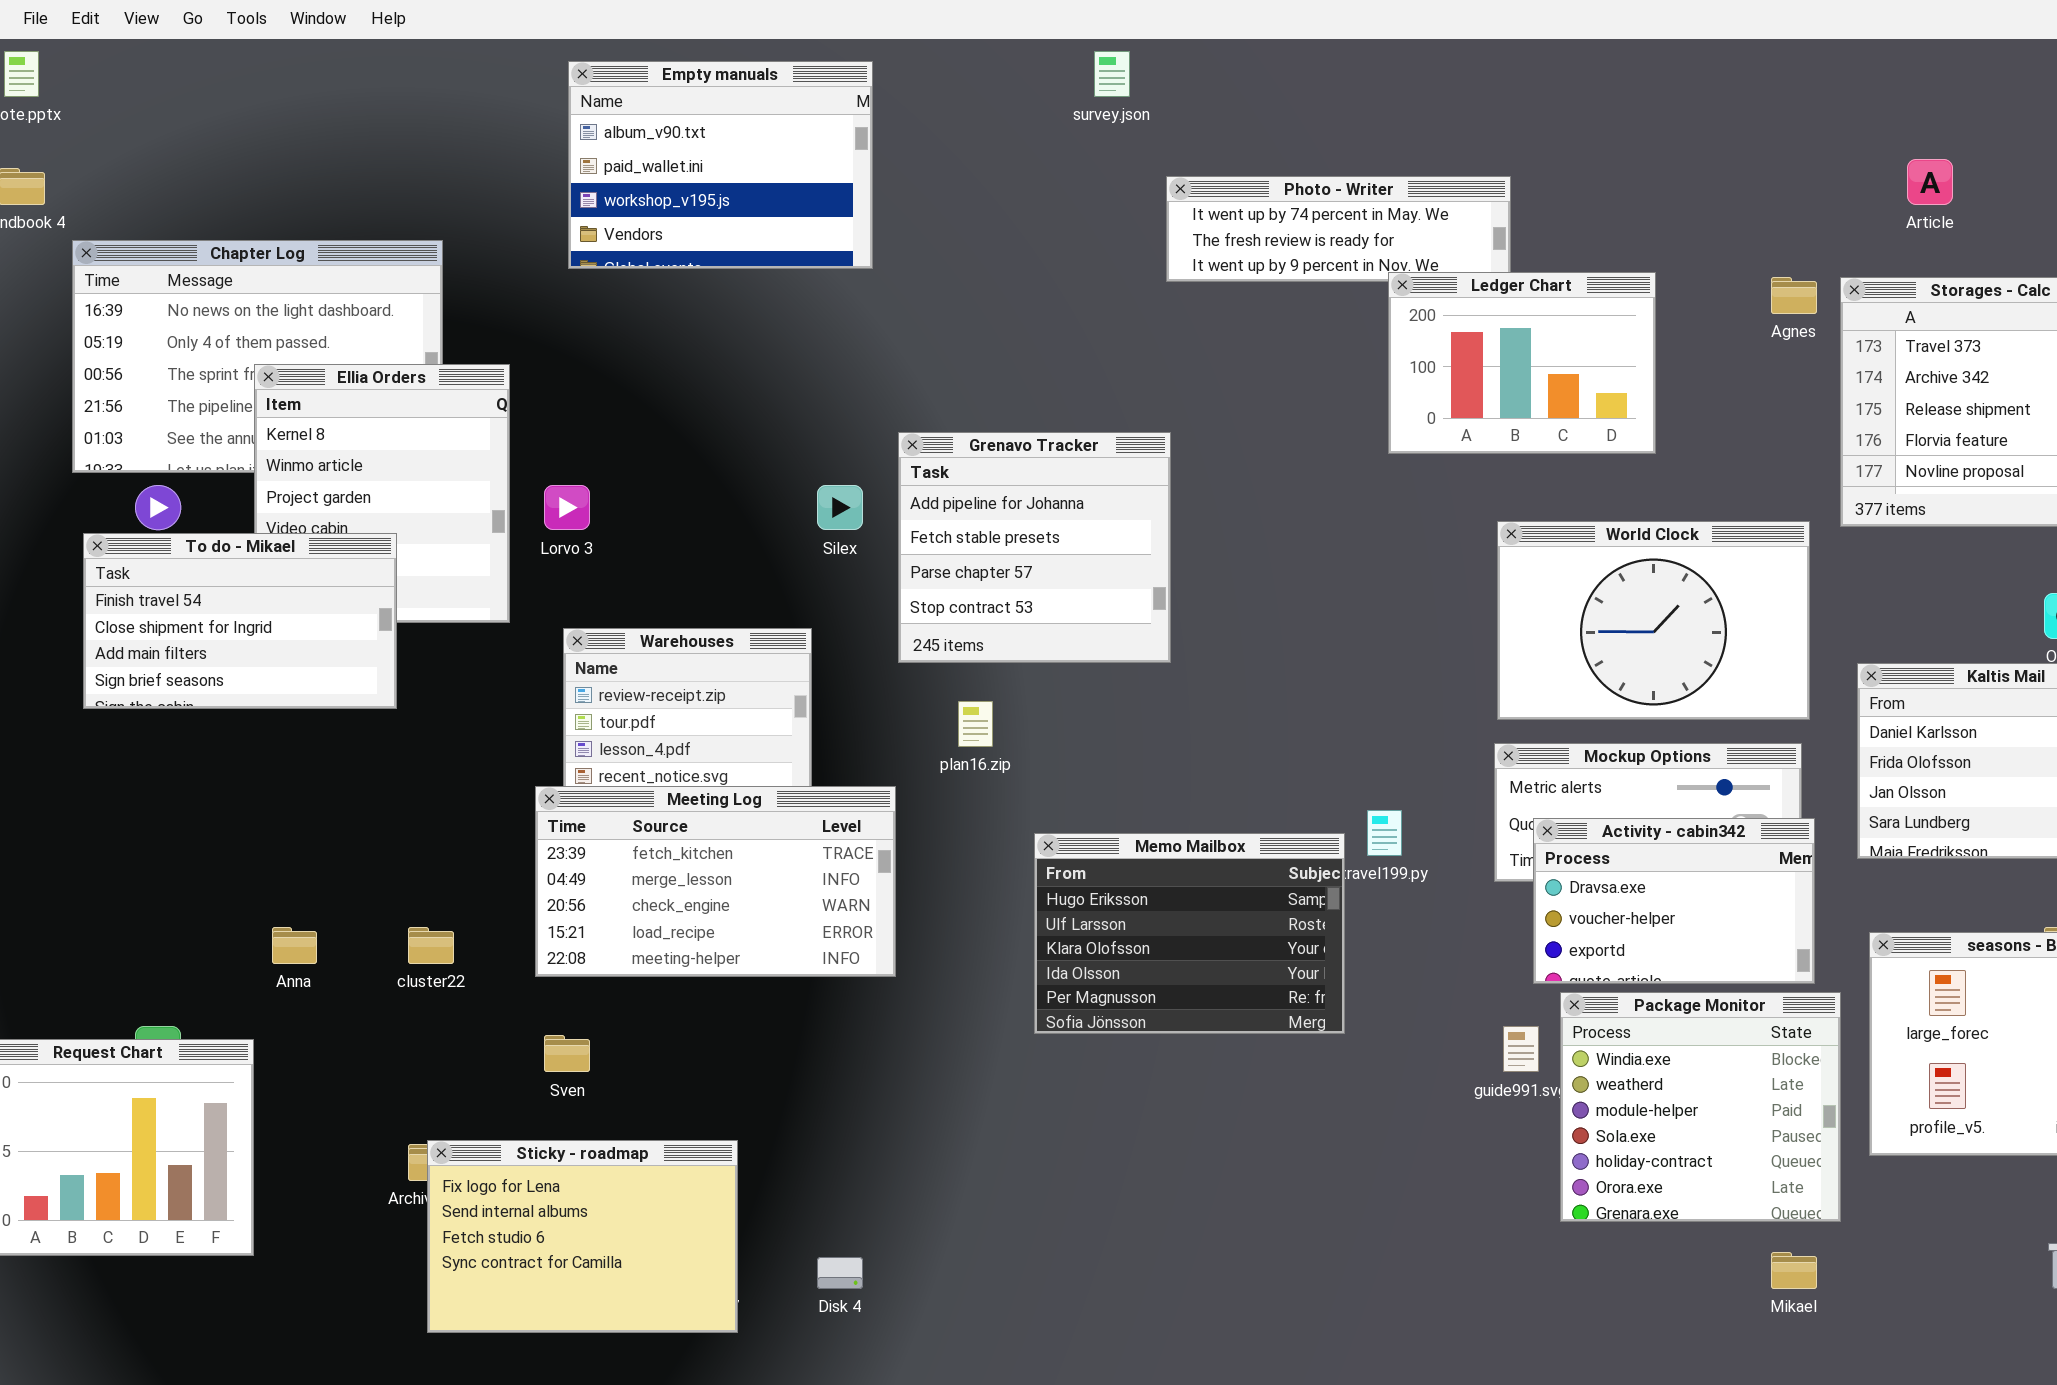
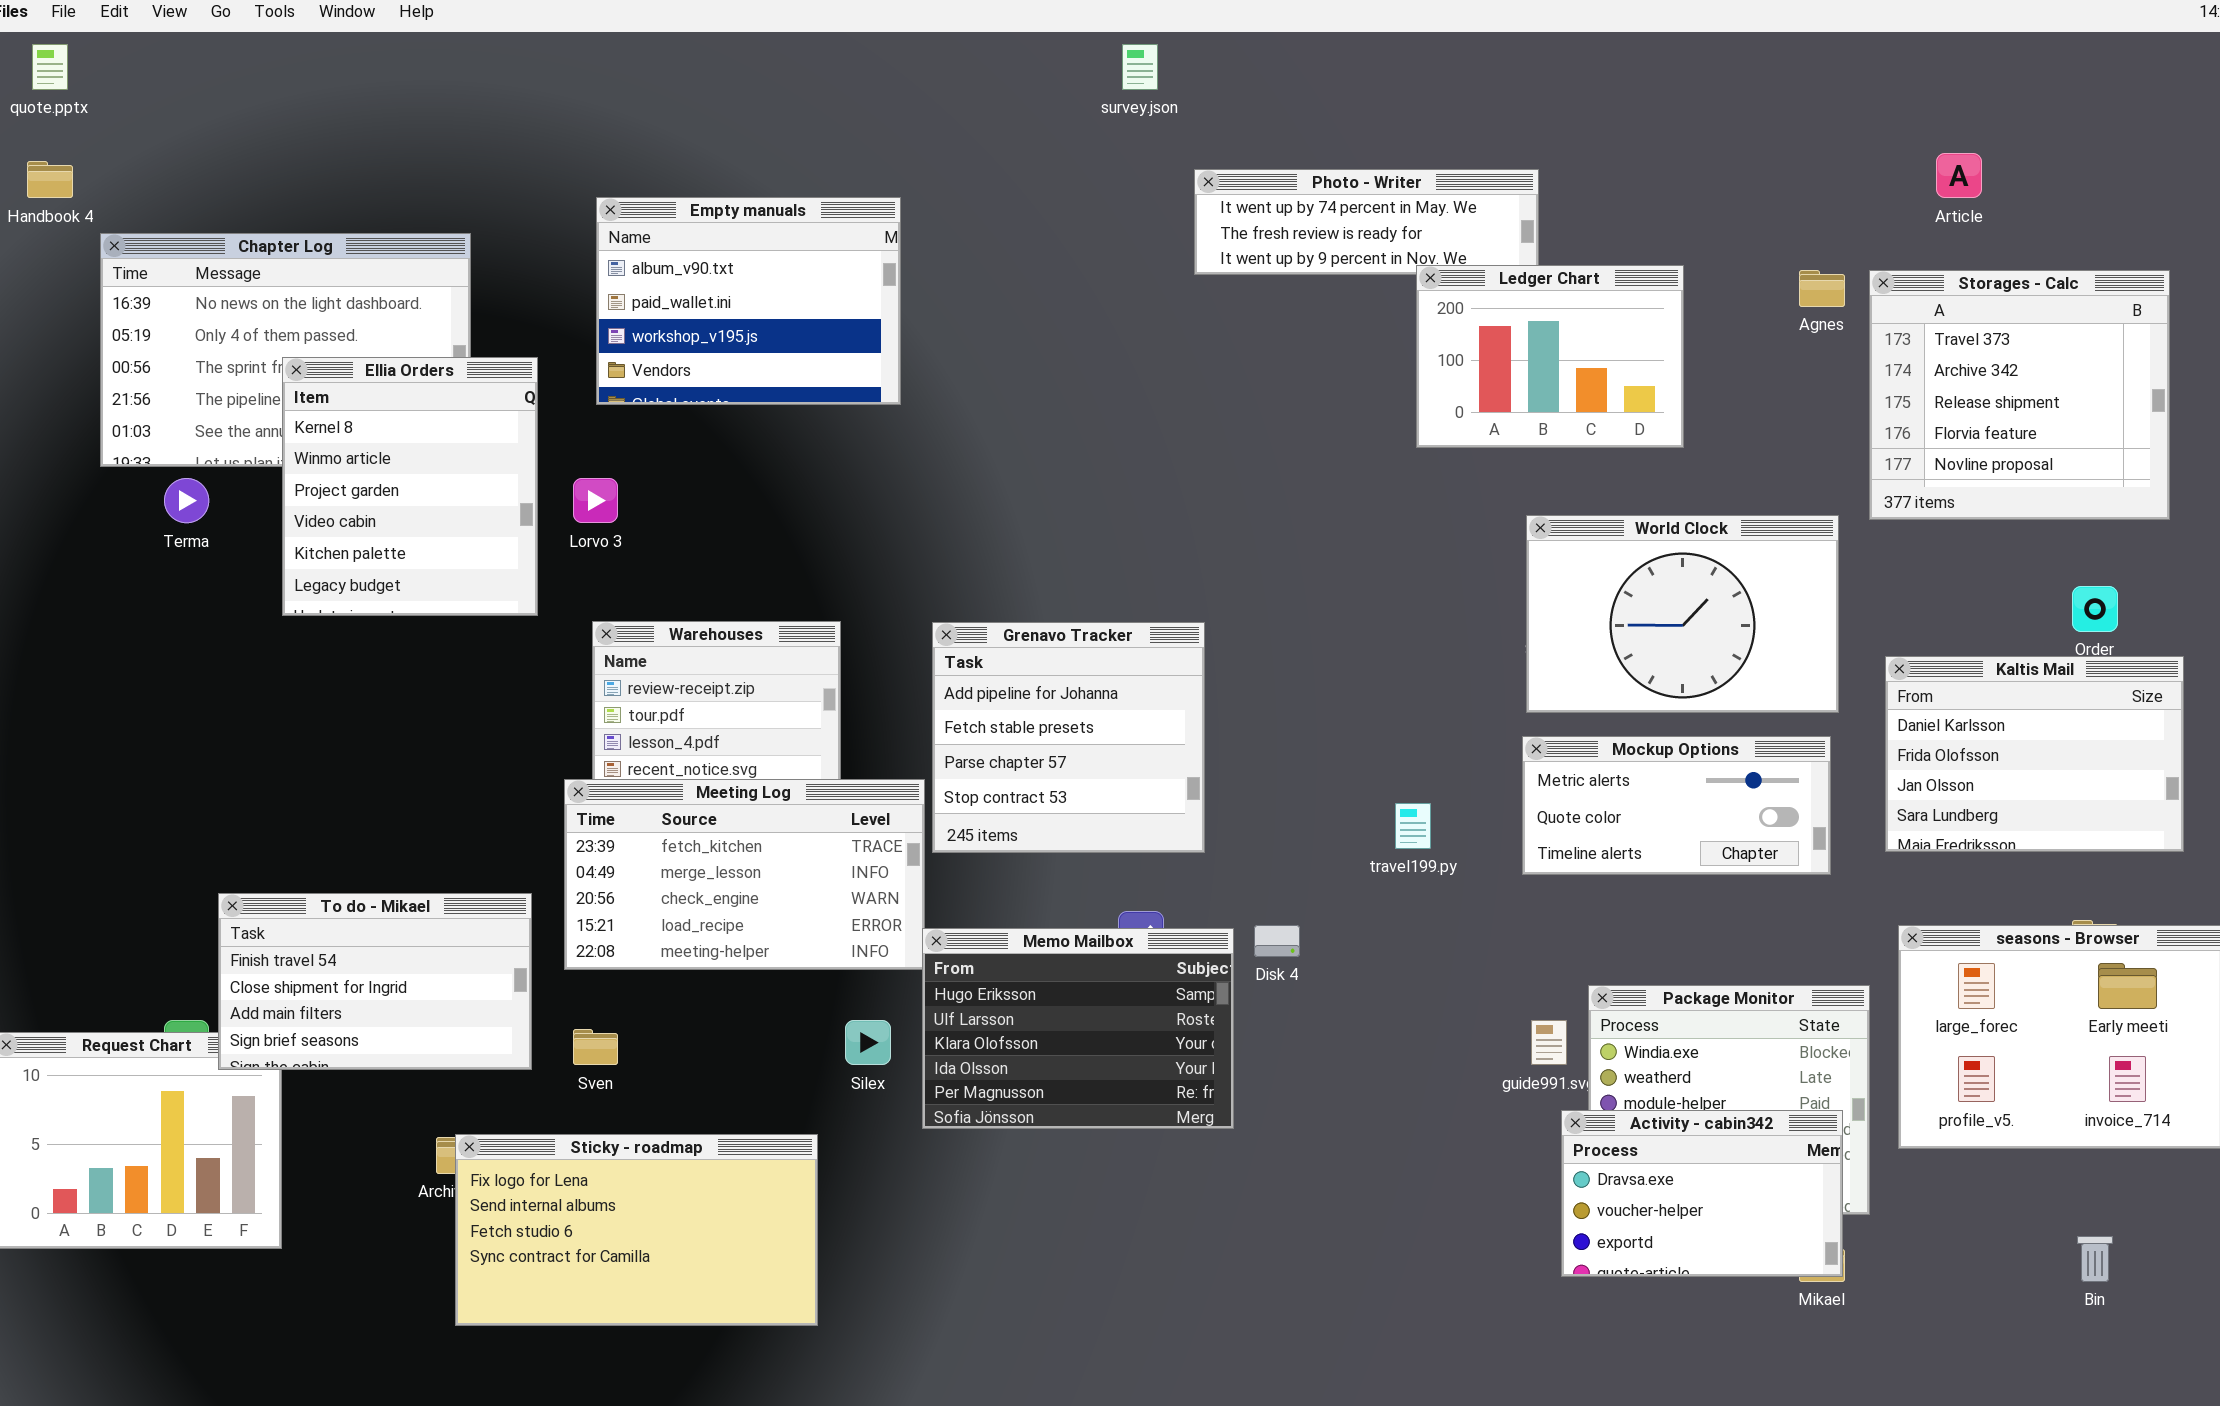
Empty manuals: [568,61,873,269] -> [596,197,901,405], moved
Grenavo Tracker: [898,432,1171,663] -> [932,622,1205,853], moved
Silex: [817,485,863,530] -> [845,1020,891,1065], moved
To do - Mikael: [83,533,397,709] -> [218,893,532,1070], moved
Activity - cabin342: [1533,818,1815,984] -> [1561,1110,1843,1277], moved
Memo Mailbox: [1034,833,1345,1034] -> [922,928,1234,1129], moved
Sticky - roadmap: [427,1140,738,1333] -> [455,1134,818,1326], resized
Disk 4: [817,1257,863,1289] -> [1254,925,1300,957], moved

